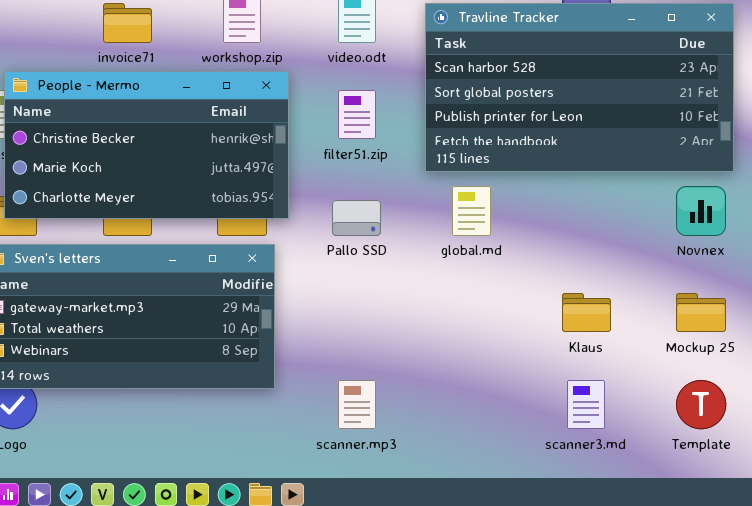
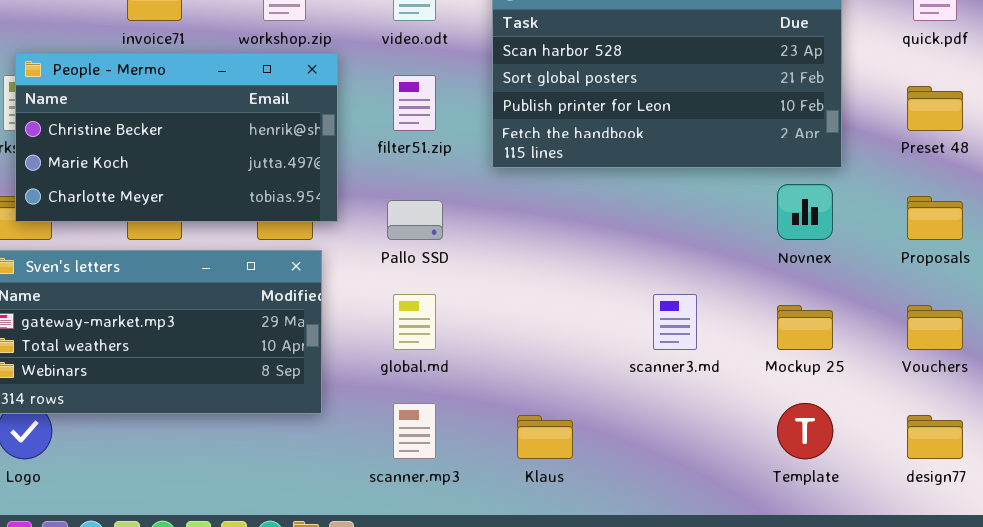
global.md: [452,186,491,236] -> [393,294,436,350], moved
Klaus: [562,293,611,332] -> [517,415,573,459], moved
scanner3.md: [567,380,605,429] -> [653,294,697,350], moved

